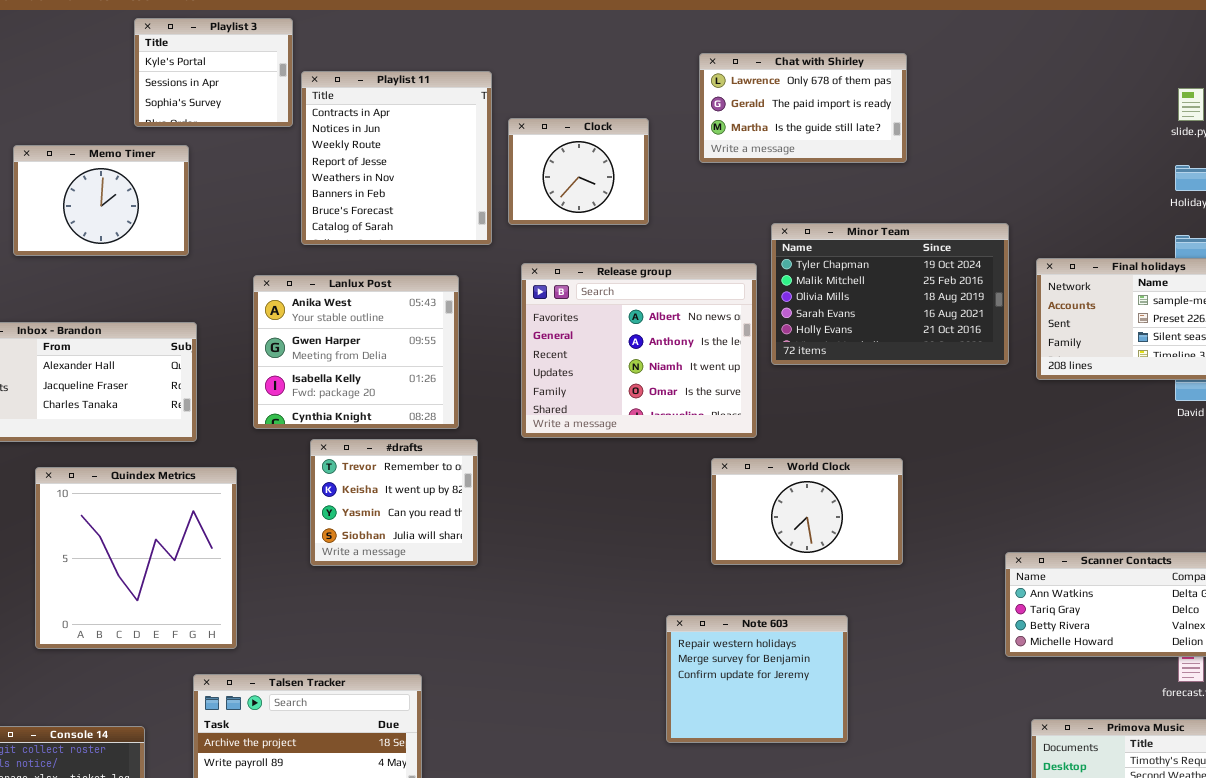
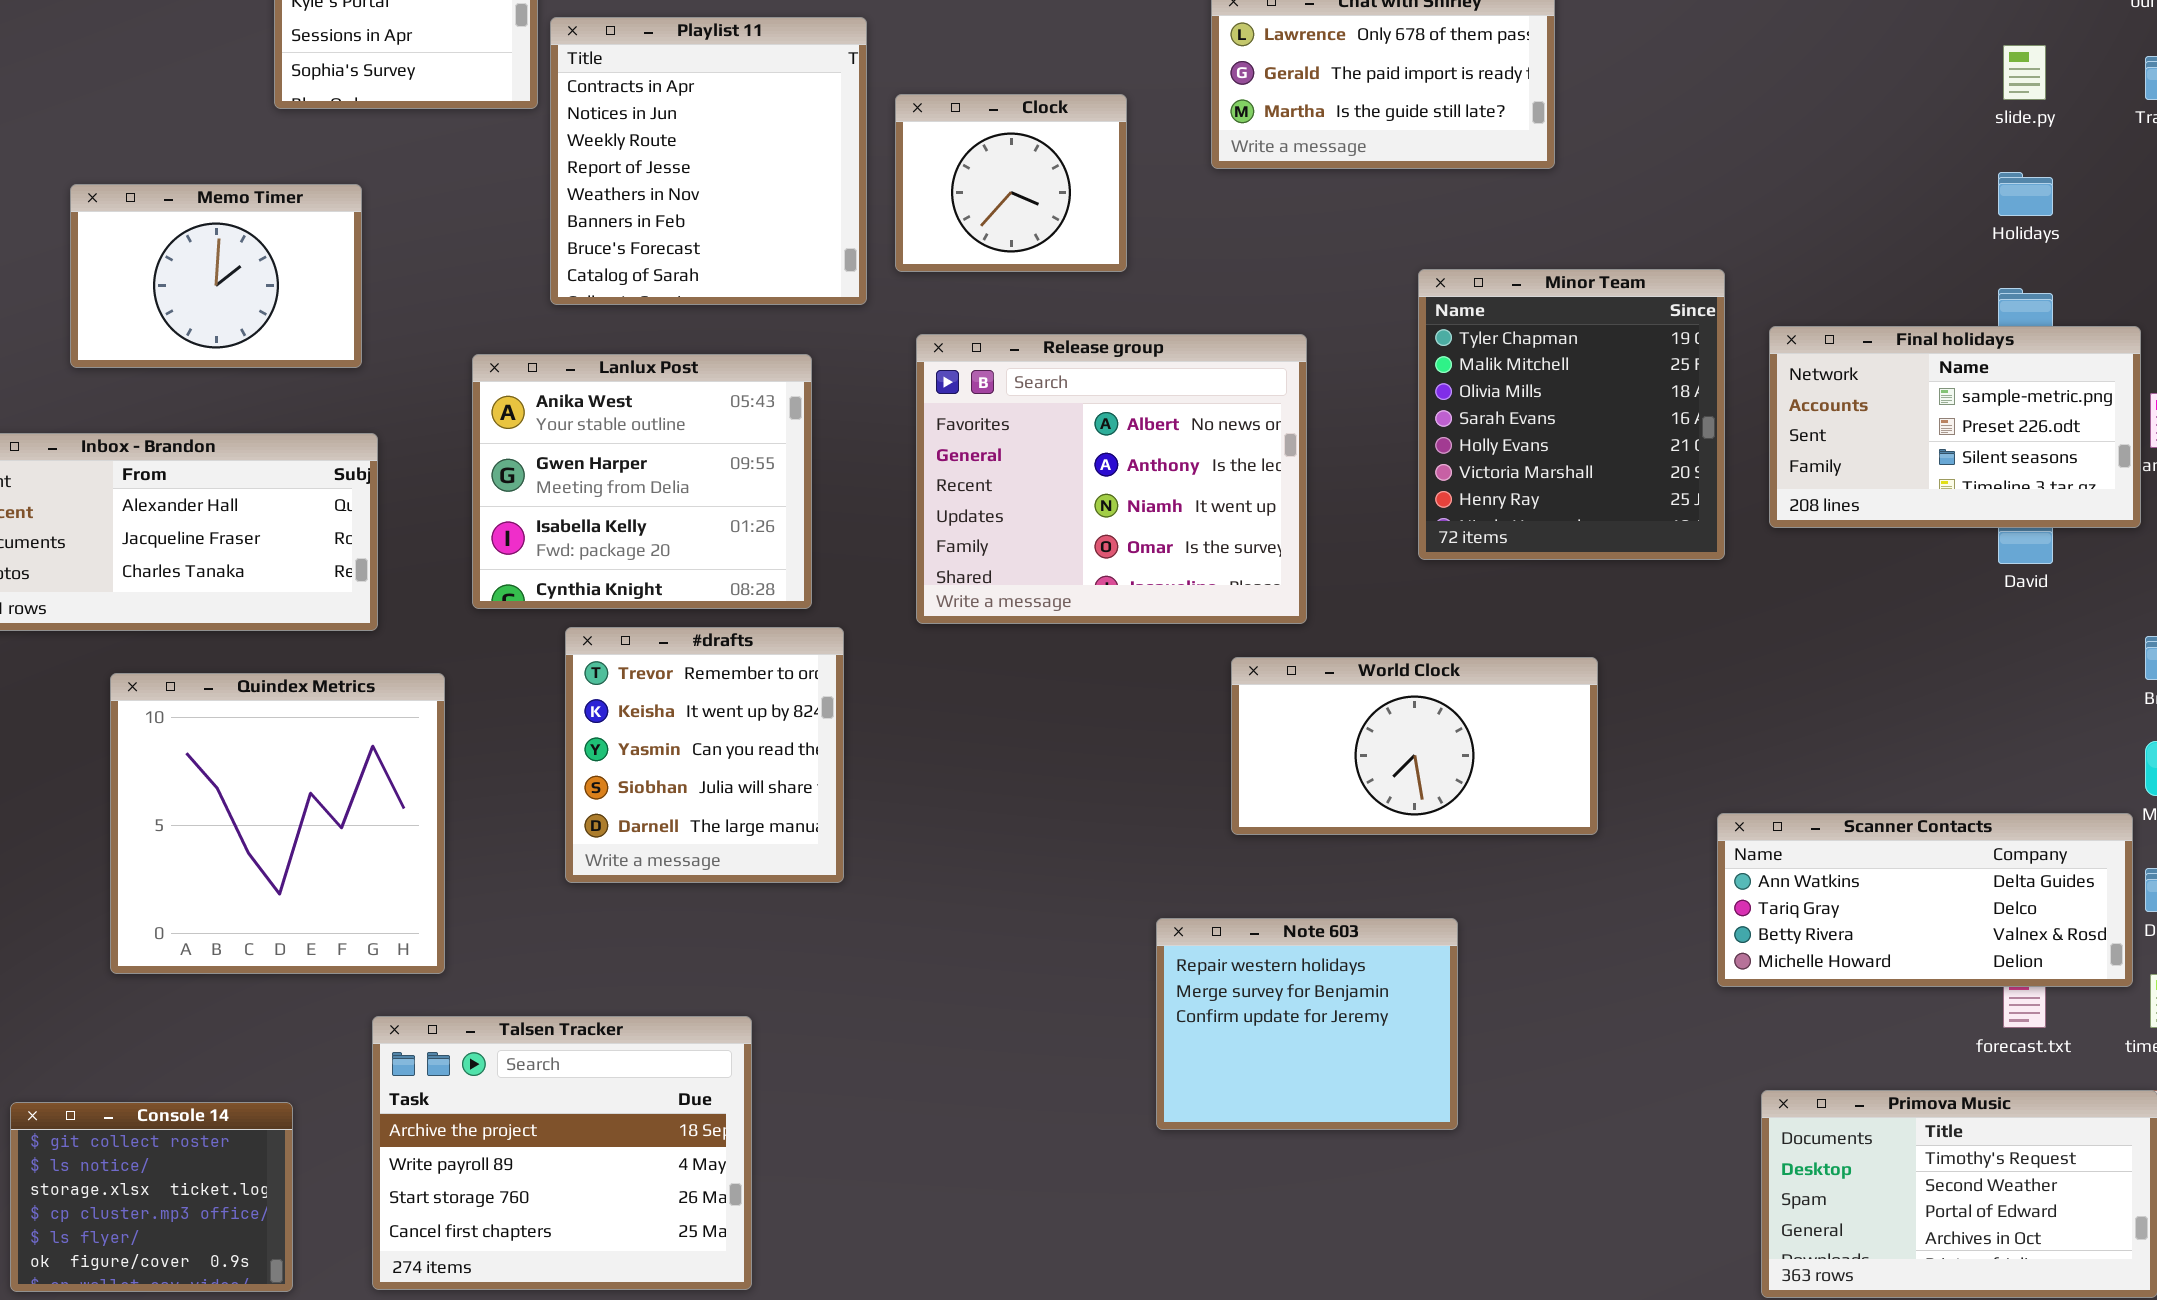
Memo Timer: [13,145,189,256] -> [70,184,362,368], moved
Minor Team: [771,223,1009,365] -> [1418,269,1725,560], resized
#drafts: [310,439,478,566] -> [565,627,844,883], resized
World Clock: [711,458,903,565] -> [1231,657,1598,835], resized

